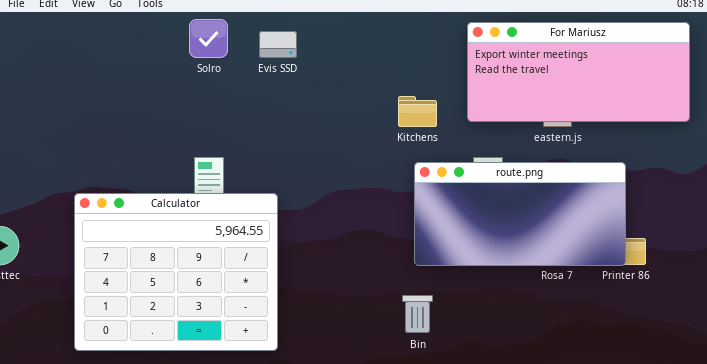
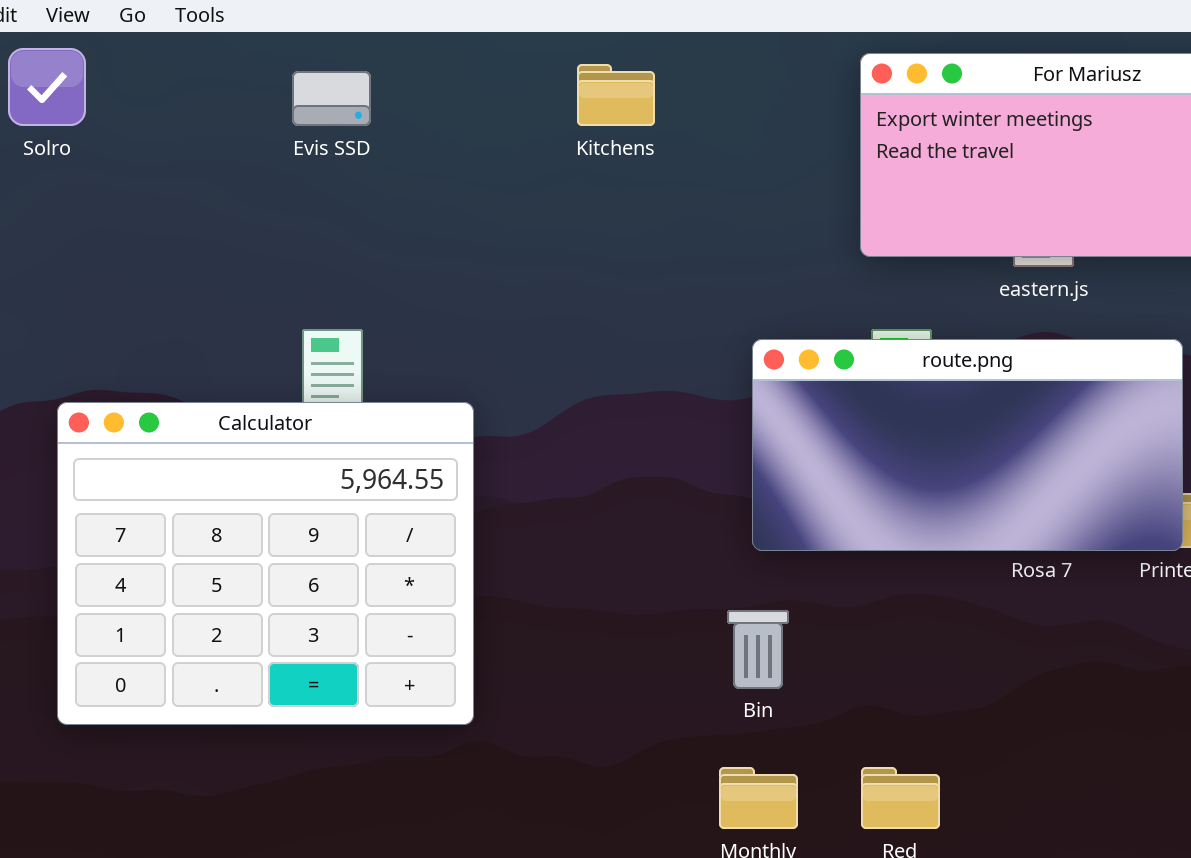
Solro: [189,19,228,58] -> [8,48,86,126], moved
Evis SSD: [259,31,297,58] -> [292,71,371,126], moved
Kitchens: [398,96,437,127] -> [577,64,655,126], moved

